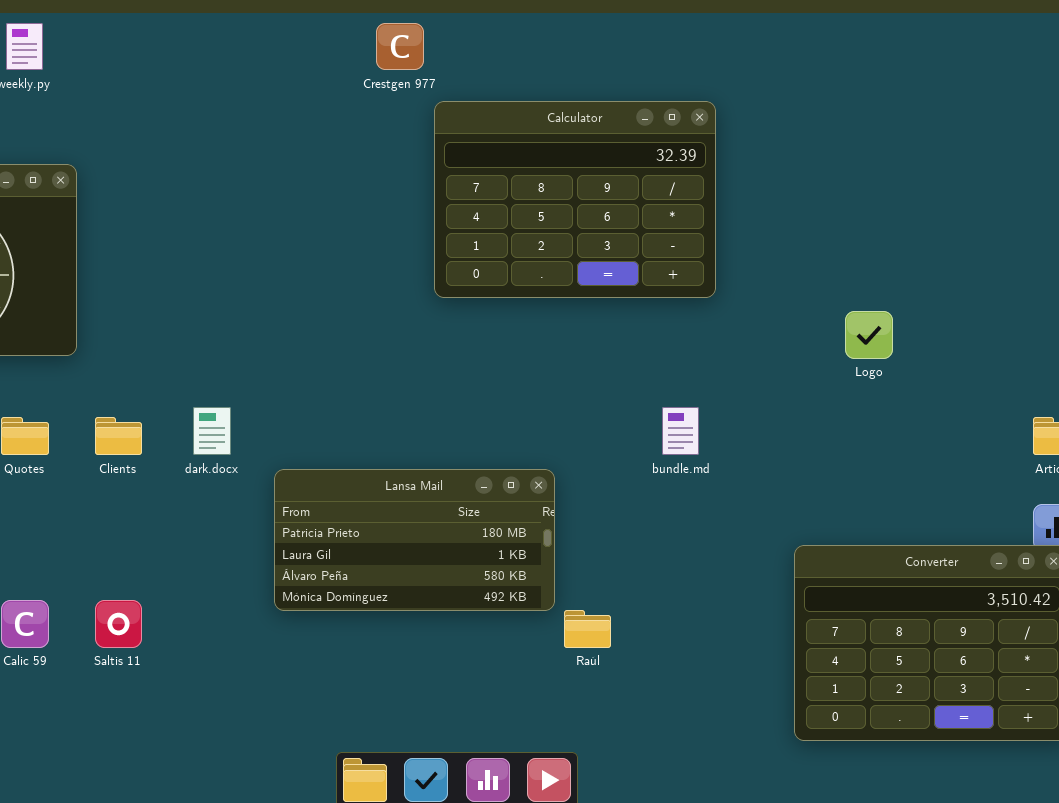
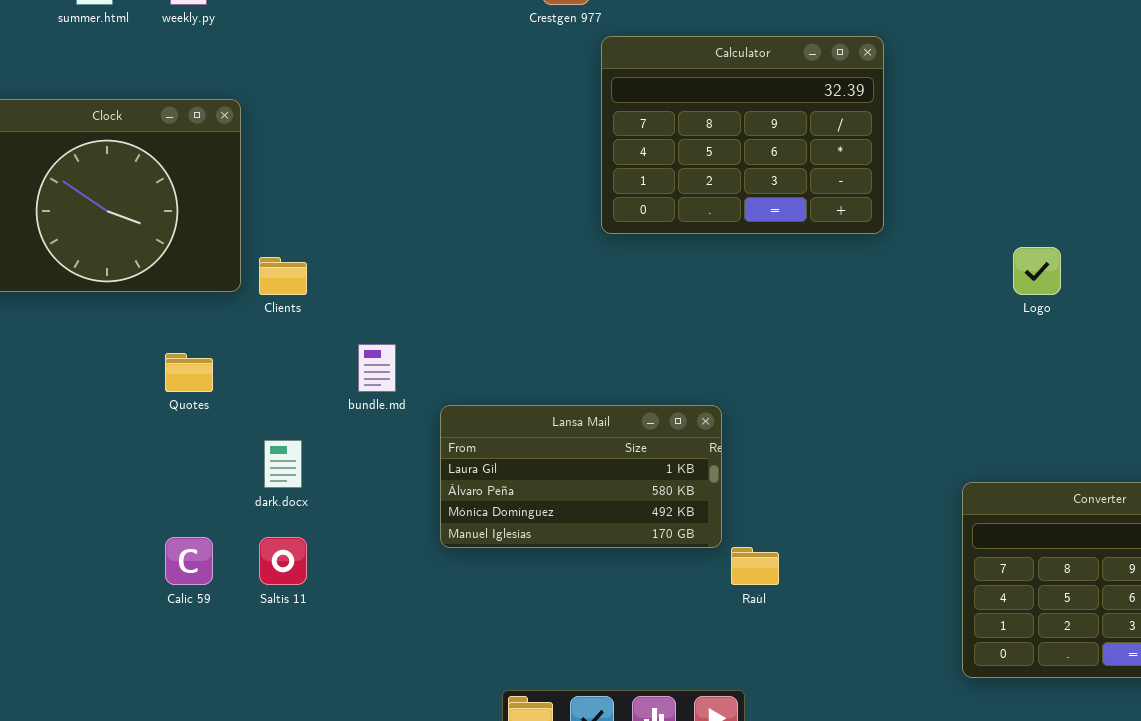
dark.docx: [193,407,231,455] -> [264,440,302,488], moved
bundle.md: [662,407,699,455] -> [358,344,396,392], moved
Clients: [95,417,142,455] -> [259,257,307,295], moved
Lansa Mail: [274,469,555,611] -> [440,405,722,548], scrolled down 1 row

